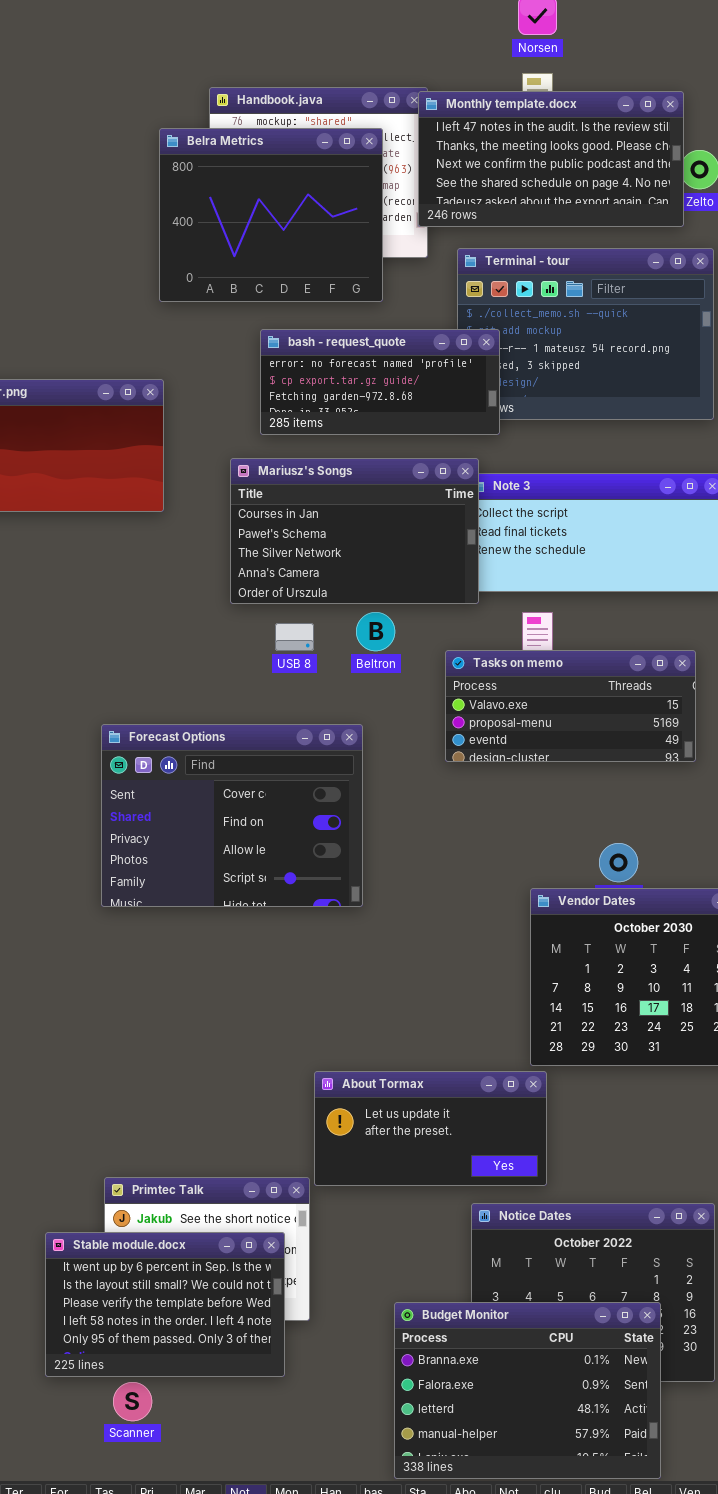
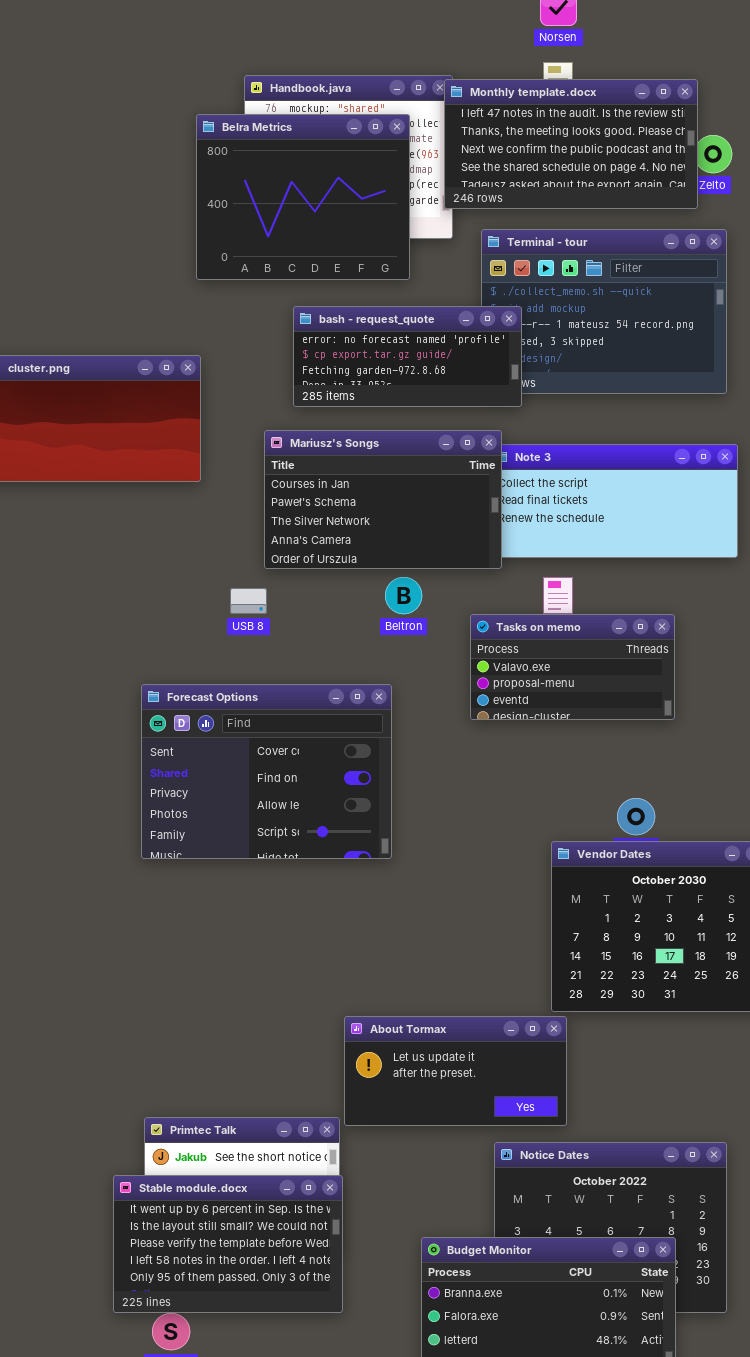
USB 8: [275,623,314,651] -> [230,588,267,614], moved
Tasks on memo: [445,650,696,762] -> [470,614,675,720], resized
Stable module.docx: [45,1232,285,1377] -> [113,1175,343,1313], moved

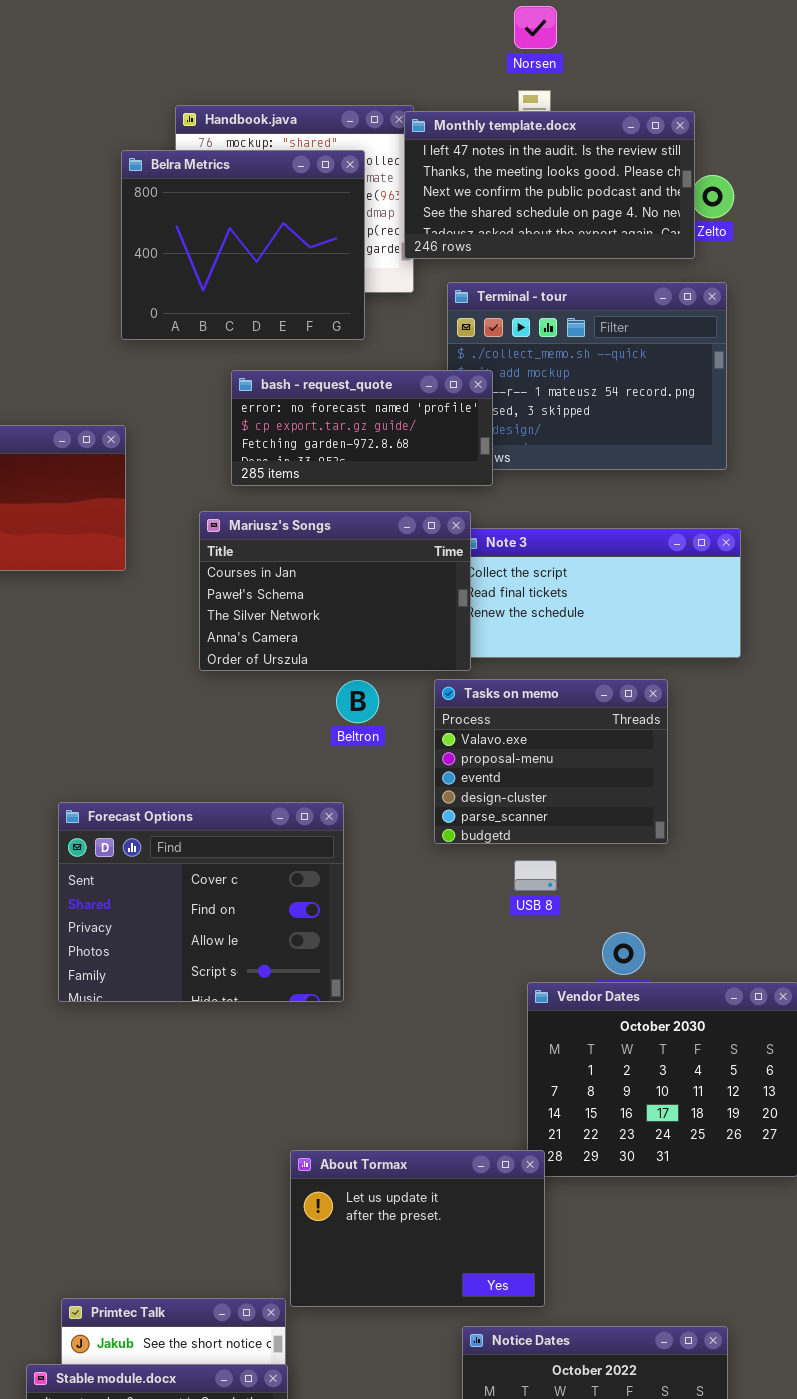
USB 8: [230,588,267,614] -> [514,860,557,891], moved
Tasks on memo: [470,614,675,720] -> [434,679,668,844], resized
About Tormax: [344,1016,567,1126] -> [290,1150,545,1307], resized

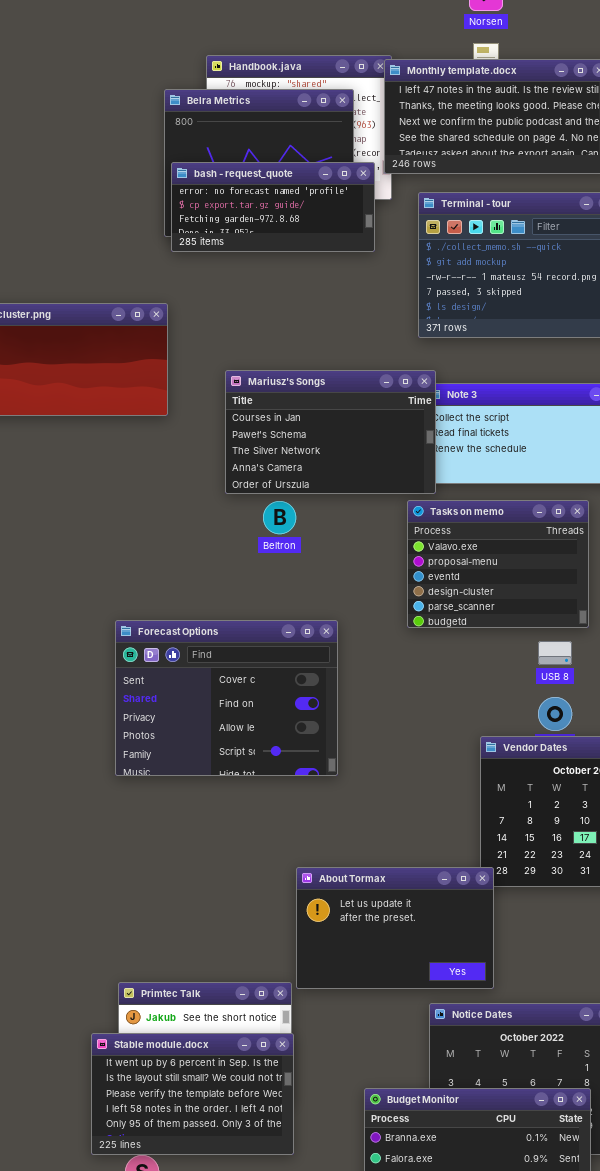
bash - request_quote: [231,370,493,486] -> [171,162,375,252], moved
Beltron: [336,680,379,723] -> [263,501,296,534], moved
Forecast Options: [58,802,344,1002] -> [115,620,338,776], moved
USB 8: [514,860,557,891] -> [538,641,572,665], moved

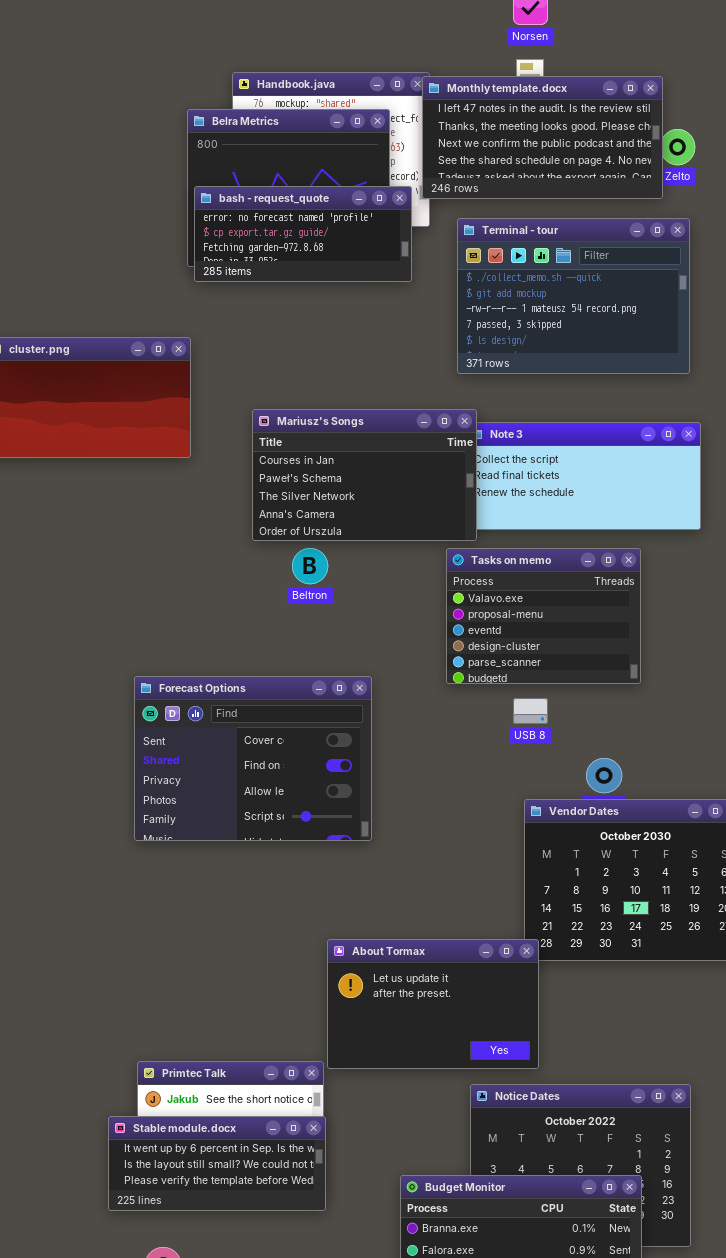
USB 8: [538,641,572,665] -> [513,698,548,724], moved
Stable module.docx: [91,1033,294,1155] -> [108,1116,326,1211], resized

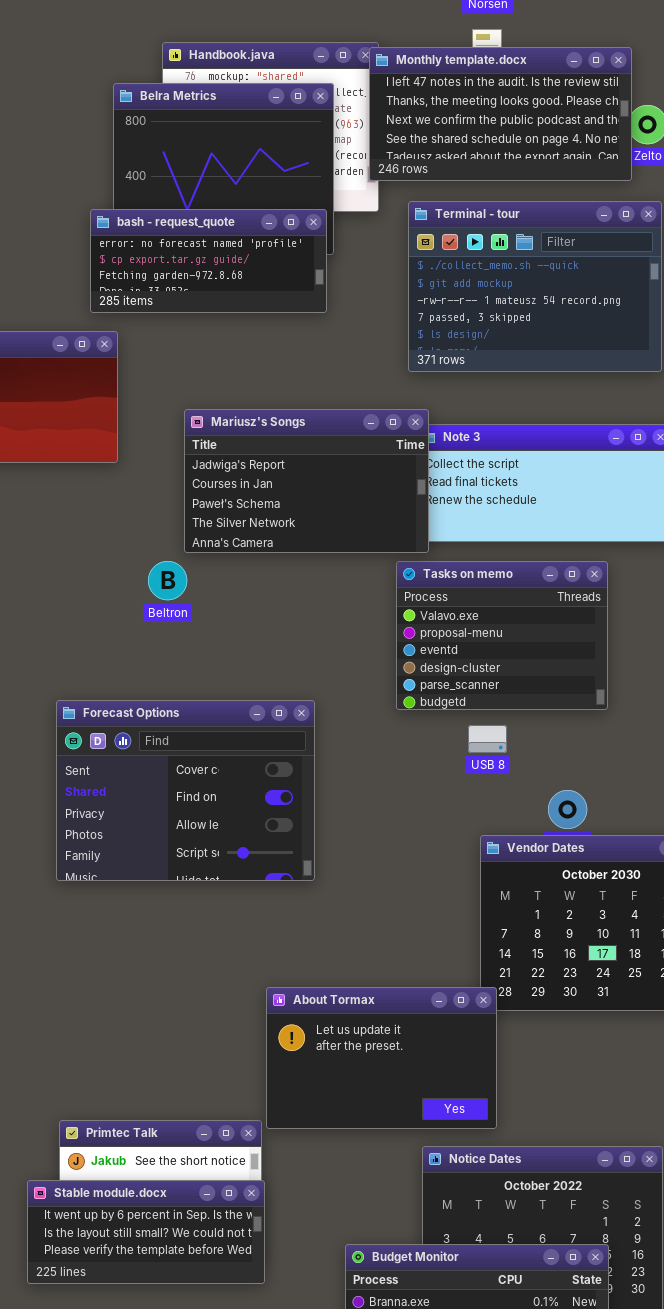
bash - request_quote: [194,186,412,282] -> [90,209,327,313], moved
Mariusz's Songs: [252,409,477,541] -> [184,409,429,553], scrolled up 1 row
Beltron: [292,548,328,584] -> [148,561,187,600], moved

